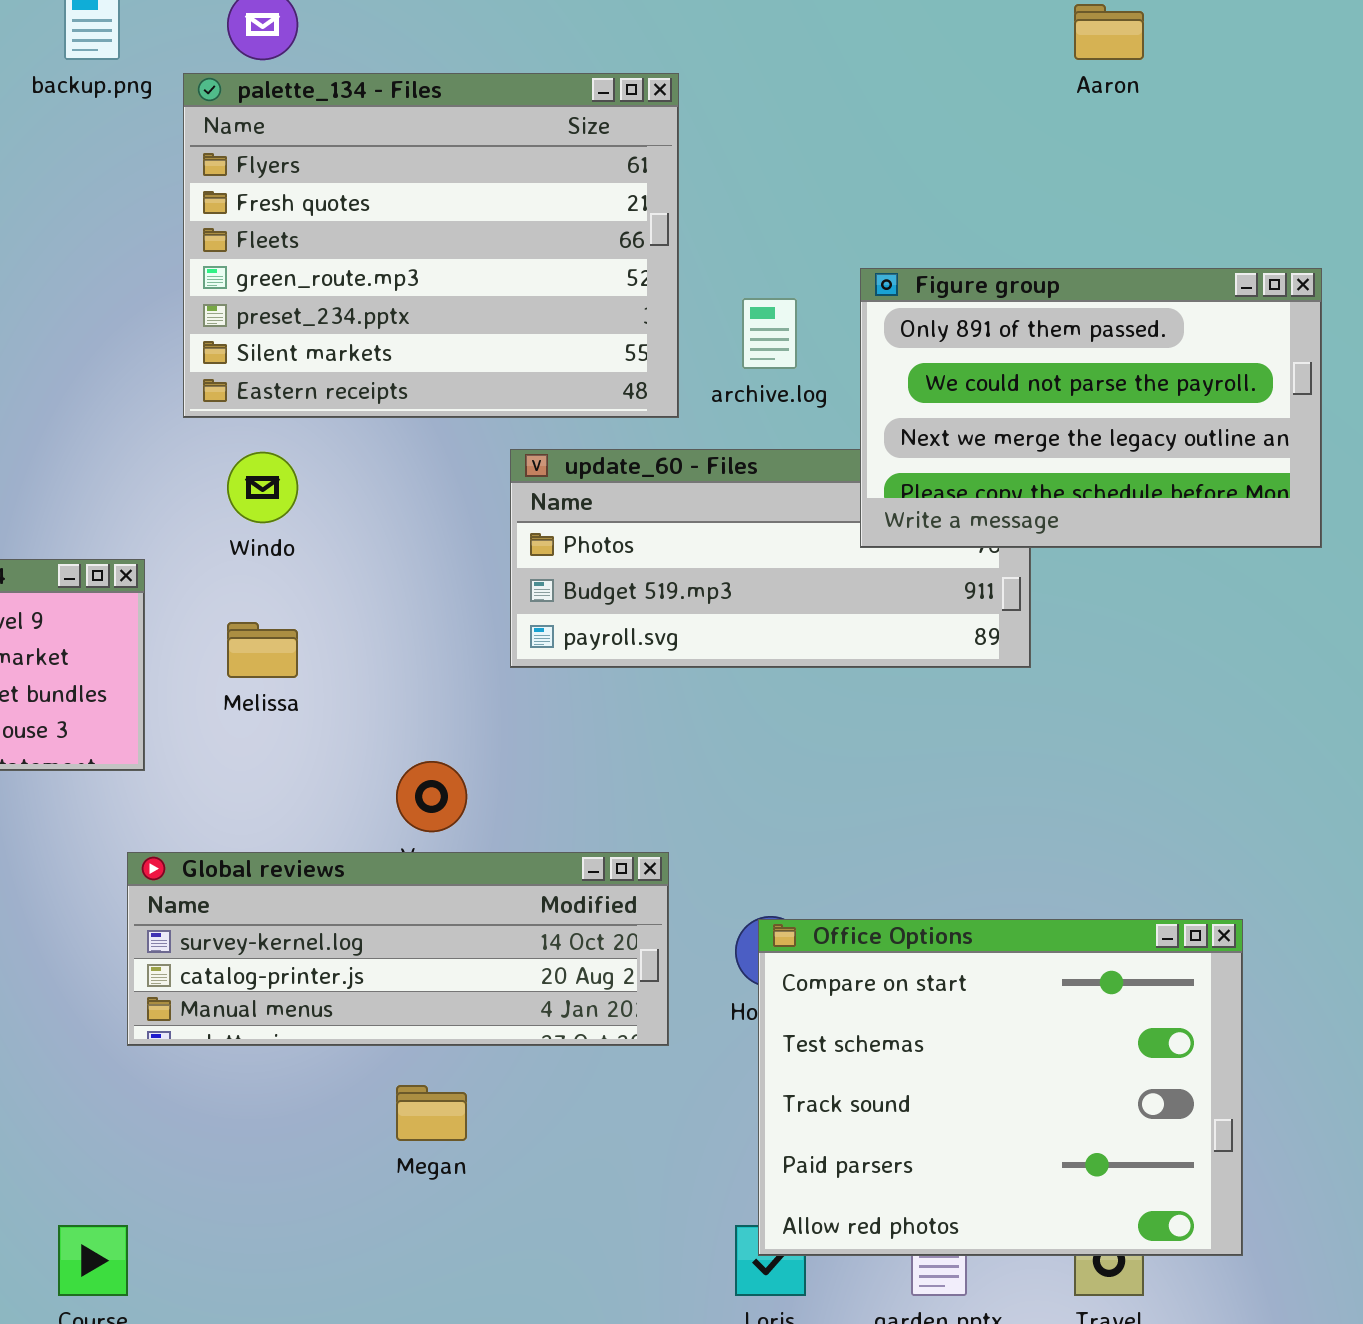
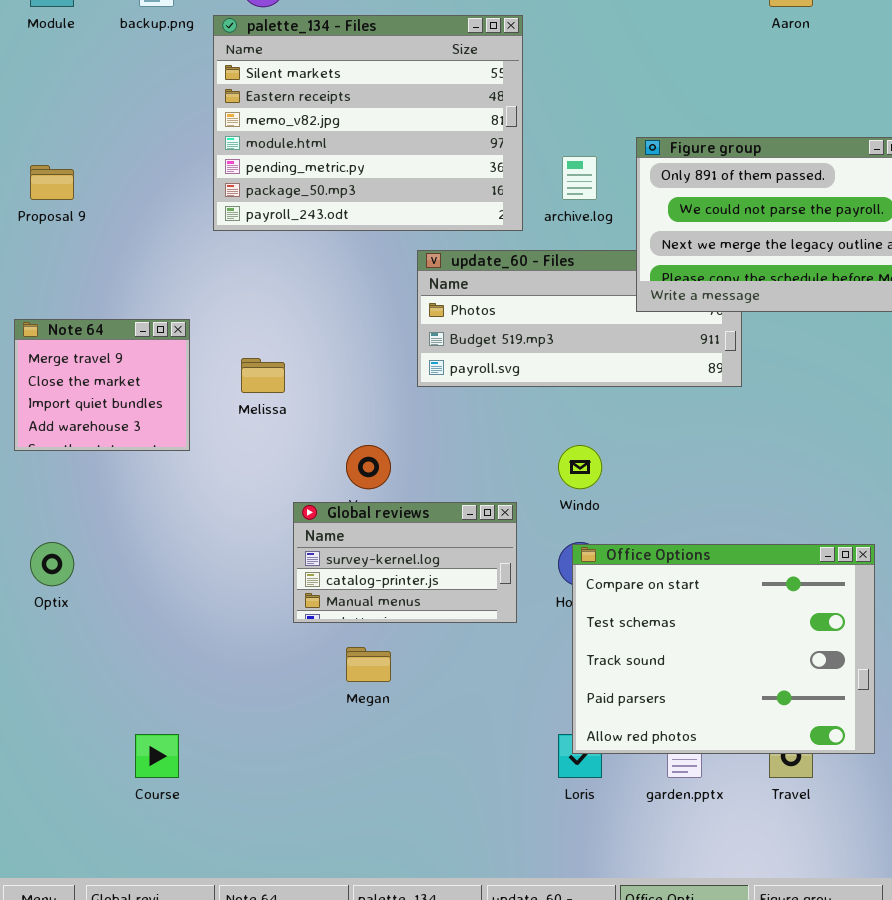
palette_134 - Files: [183,73,679,418] -> [213,15,523,231], scrolled down 5 rows
Windo: [227,452,298,523] -> [558,445,602,489], moved
Global reviews: [127,852,669,1046] -> [293,502,517,623], resized

